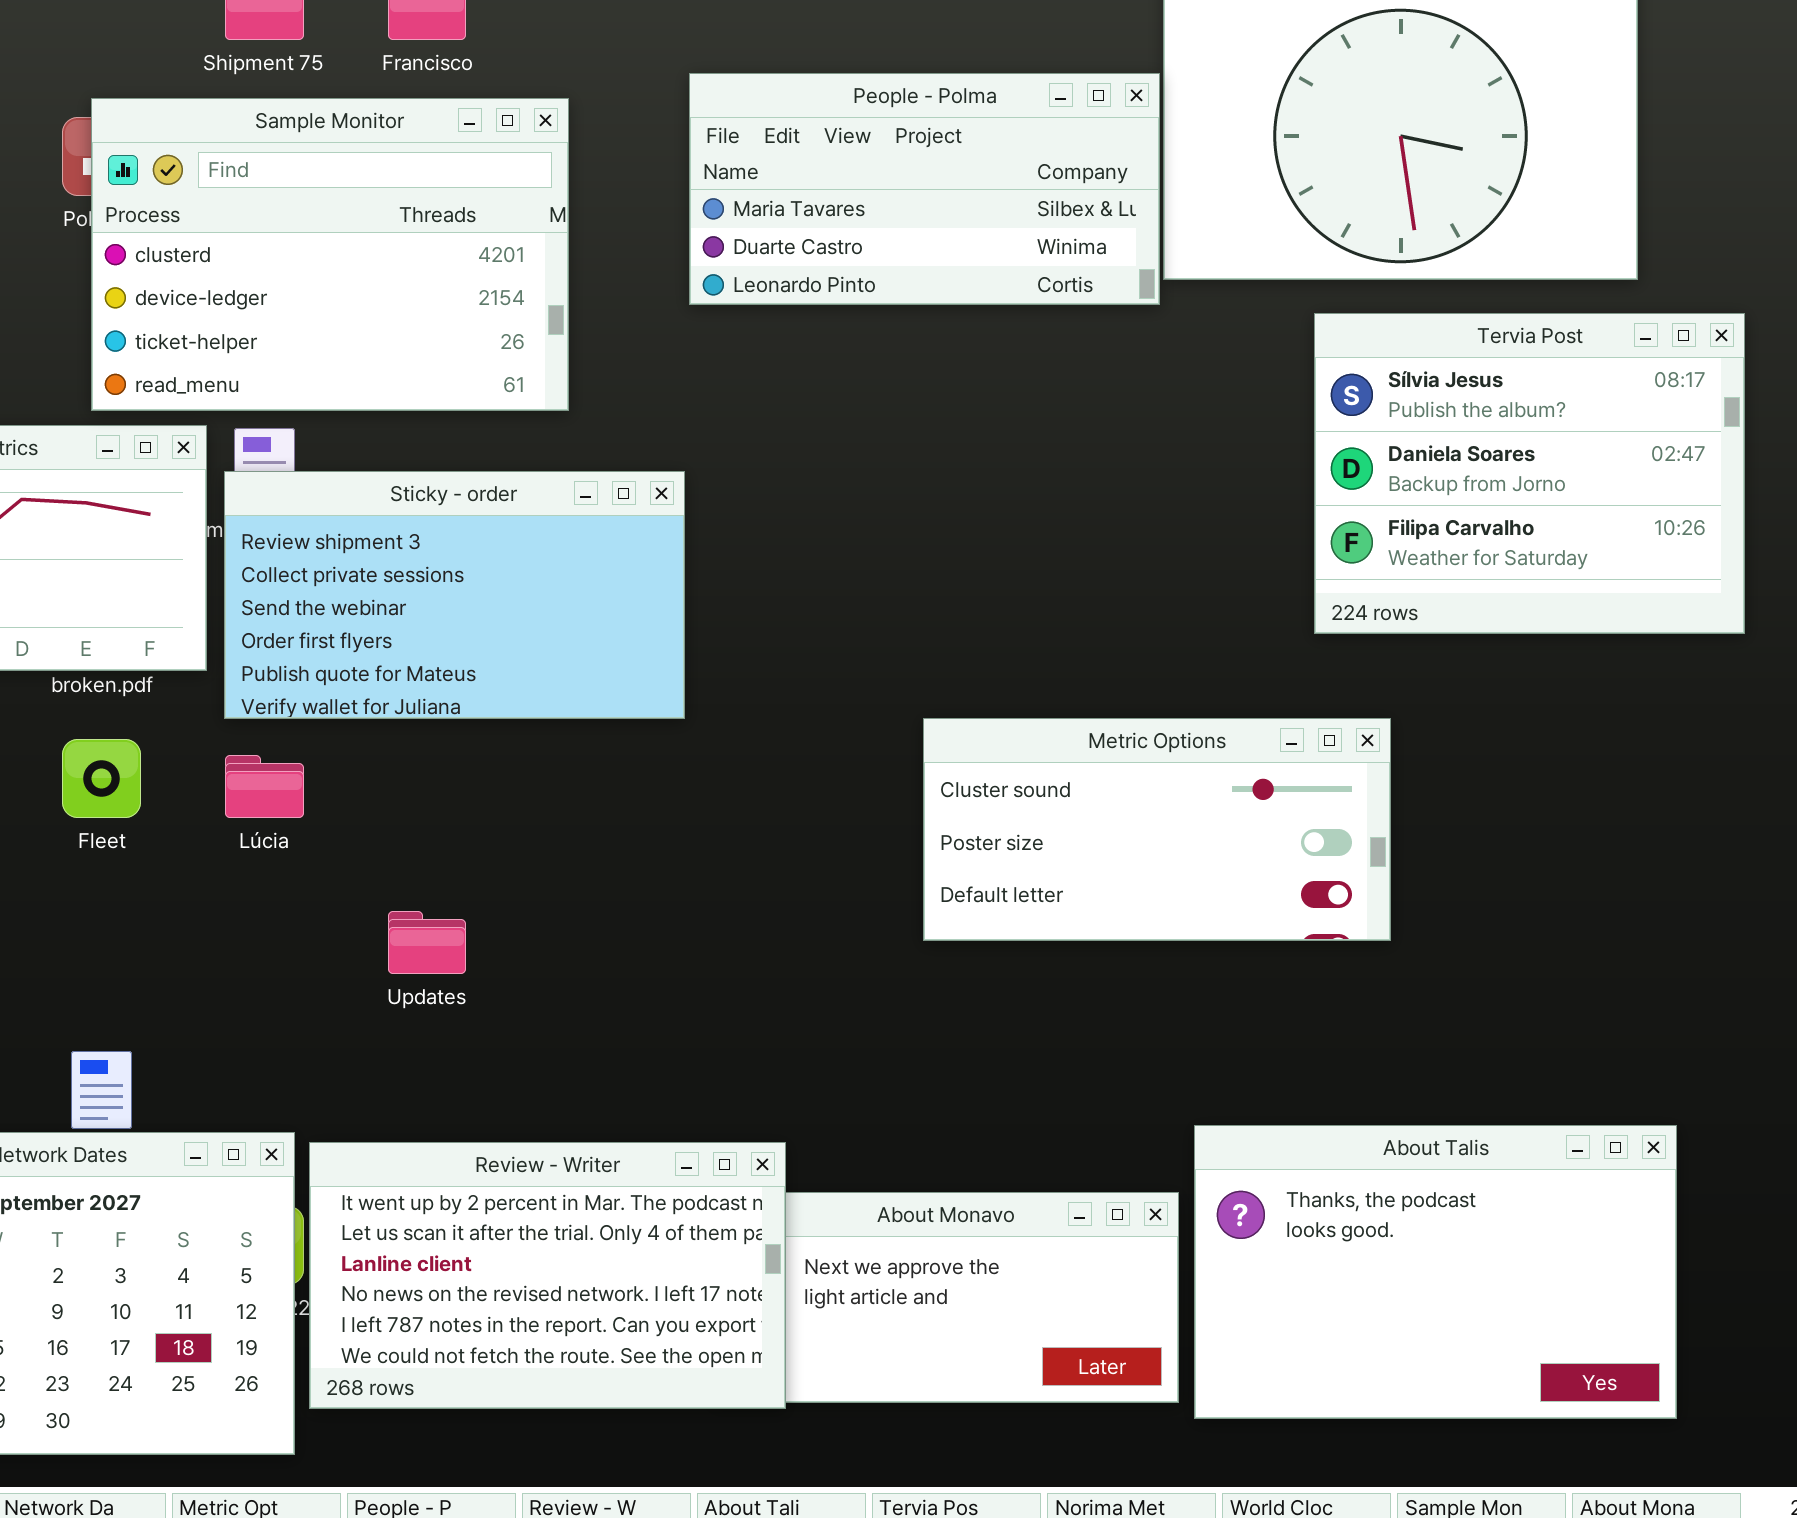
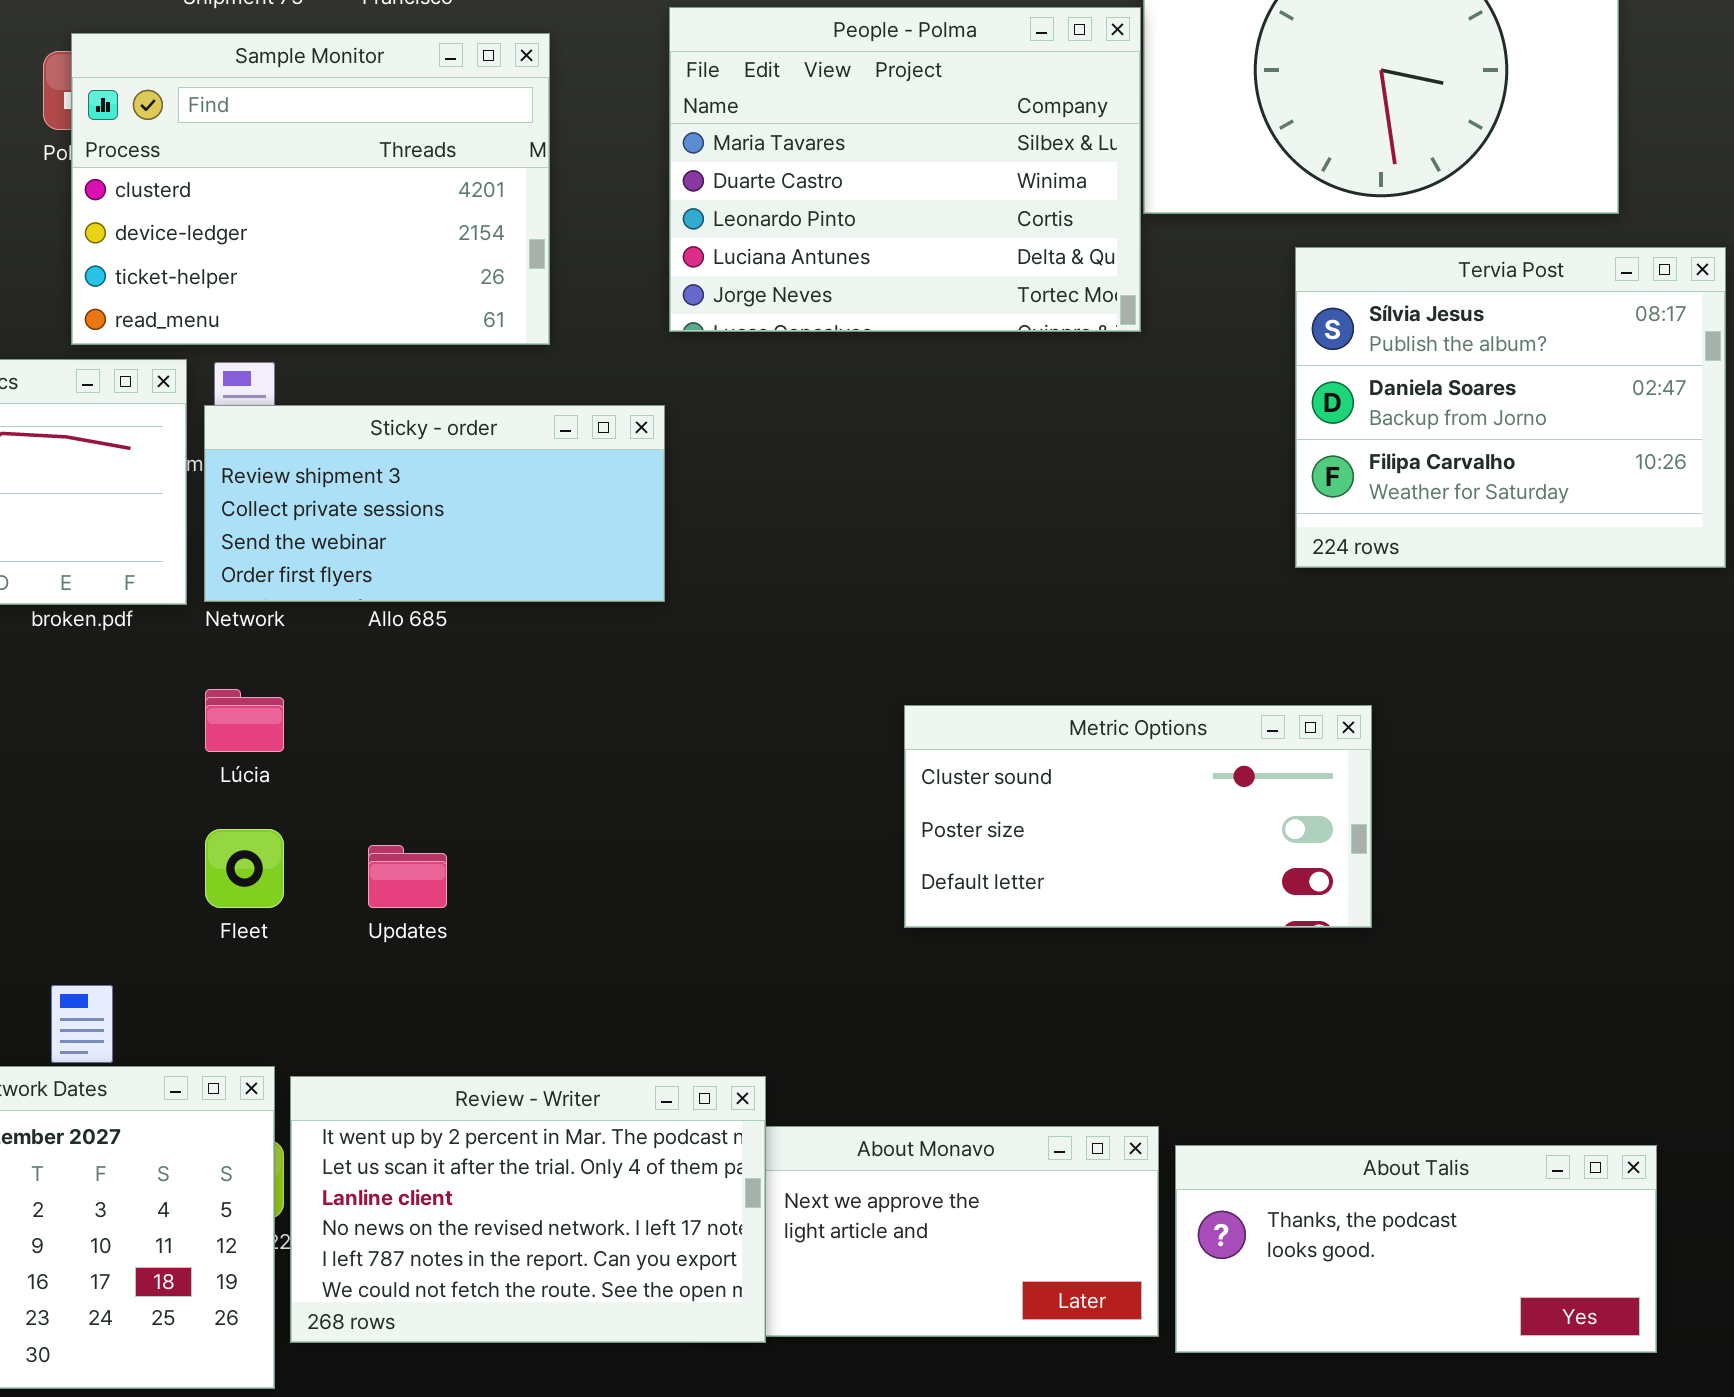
People - Polma: [689,73,1160,305] -> [669,7,1141,332], resized
Sticky - order: [224,471,685,719] -> [204,405,665,602], resized
Metric Options: [923,718,1391,941] -> [904,705,1372,928], moved
Fleet: [62,739,141,818] -> [205,829,284,908], moved
About Talis: [1194,1125,1677,1419] -> [1175,1145,1657,1353], resized

